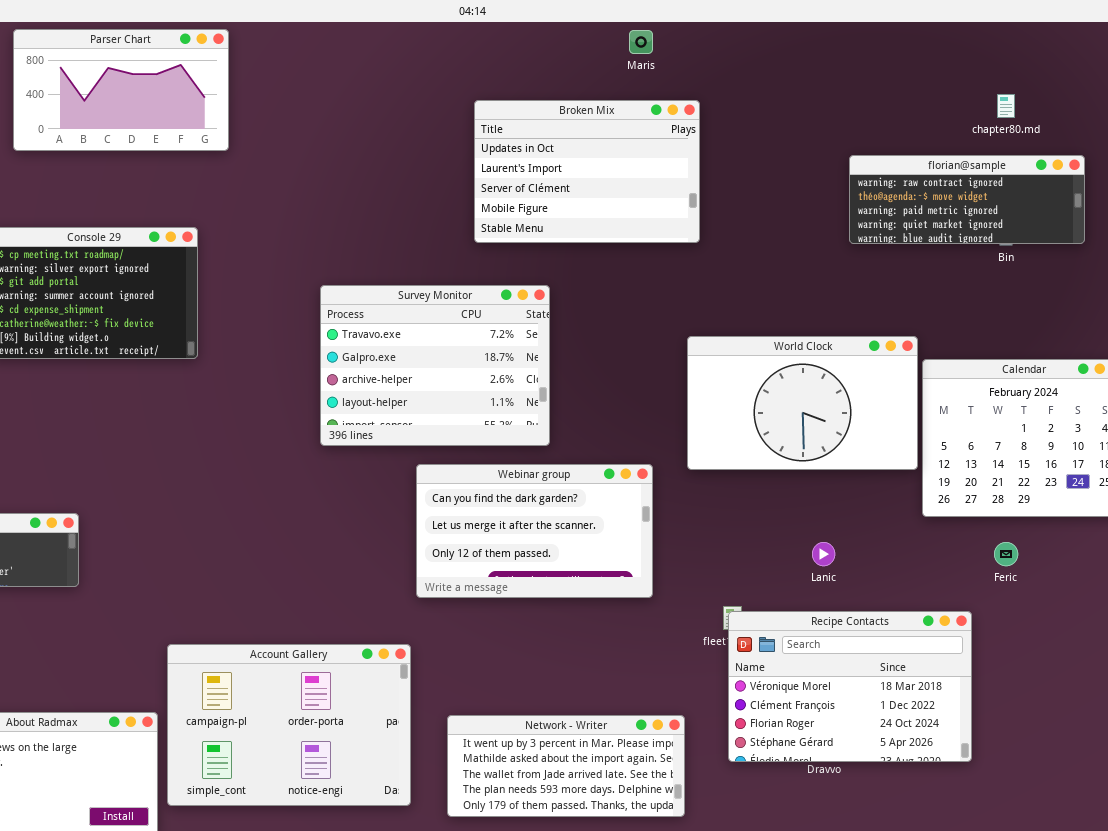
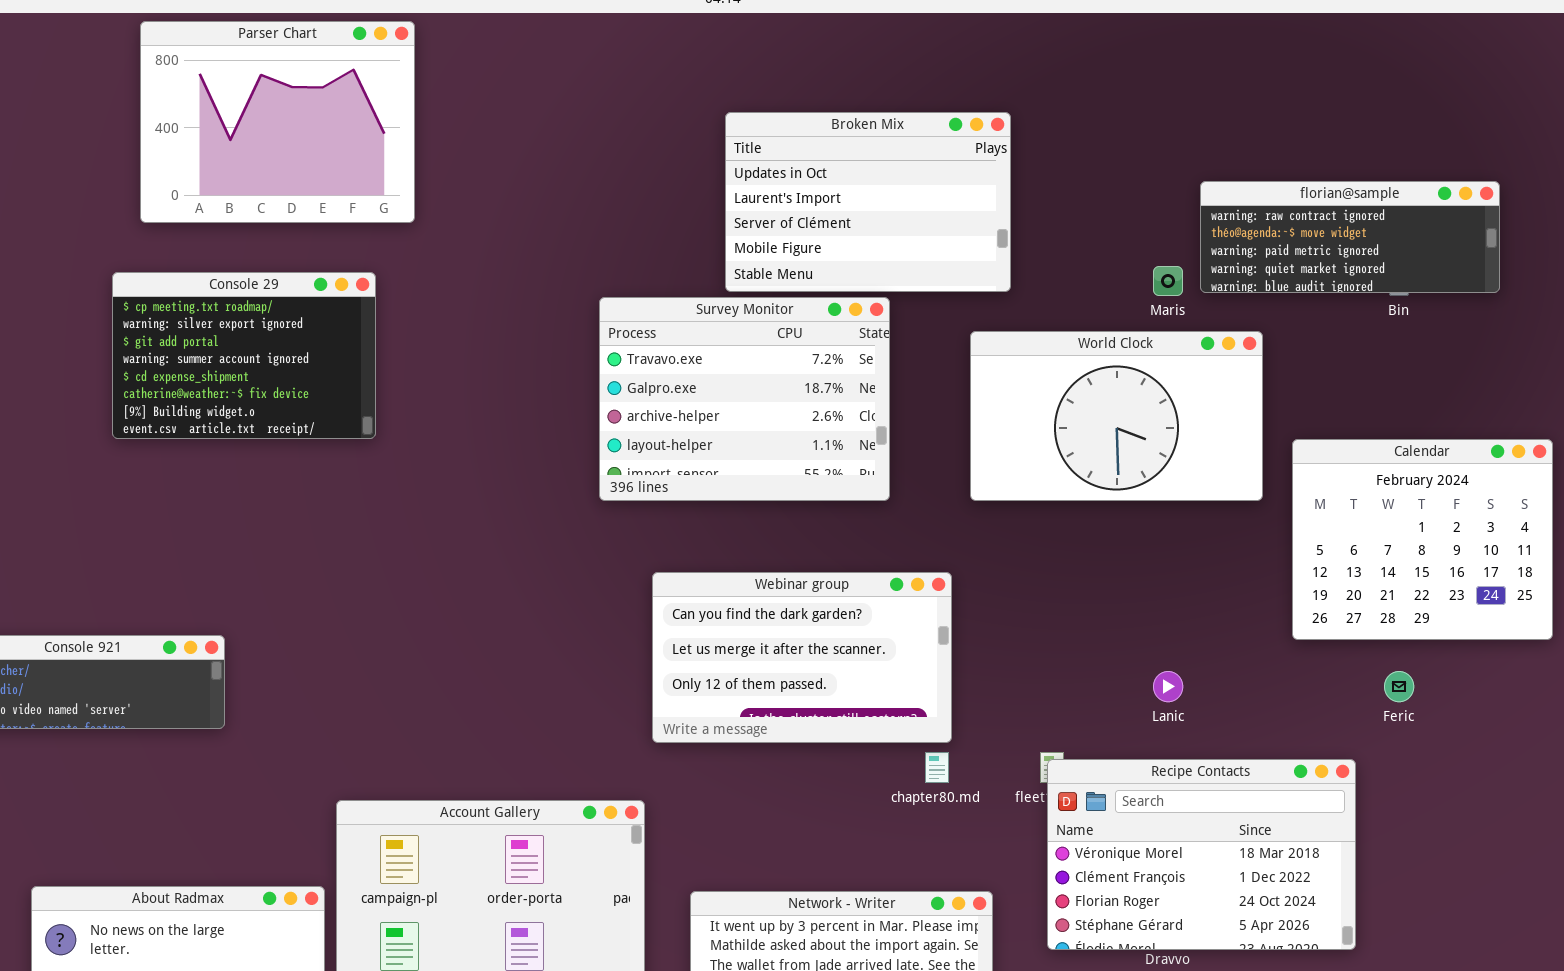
Parser Chart: [13,29,229,151] -> [140,21,415,223], resized
Maris: [629,30,653,54] -> [1153,266,1183,296], moved
chapter80.md: [997,94,1015,118] -> [925,752,949,783], moved
Survey Monitor: [320,285,550,446] -> [599,297,890,501], moved
World Clock: [687,336,918,470] -> [970,331,1263,501], moved

